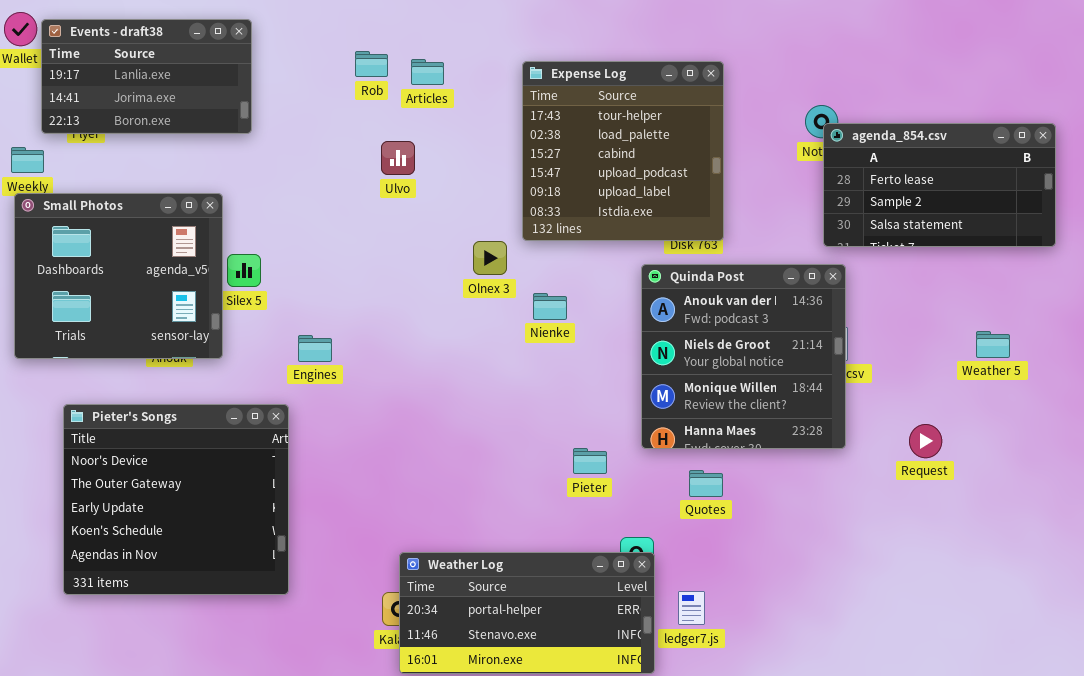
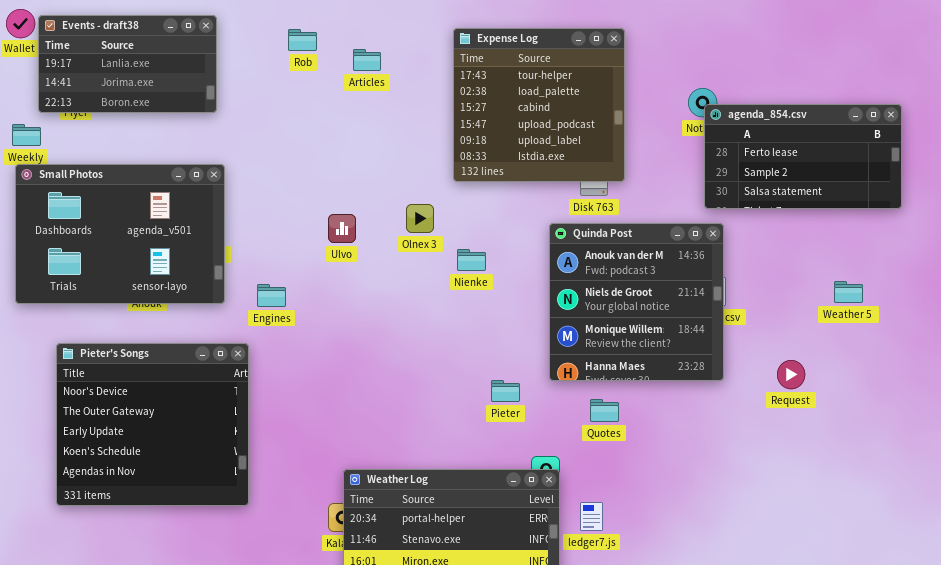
Rob: [355,51,388,77] -> [288,29,317,51], moved
Expense Log: [522,61,724,241] -> [453,28,625,182], moved
Ulvo: [381,141,415,175] -> [328,214,356,243], moved
Small Photos: [14,193,223,359] -> [15,164,225,304], resized

